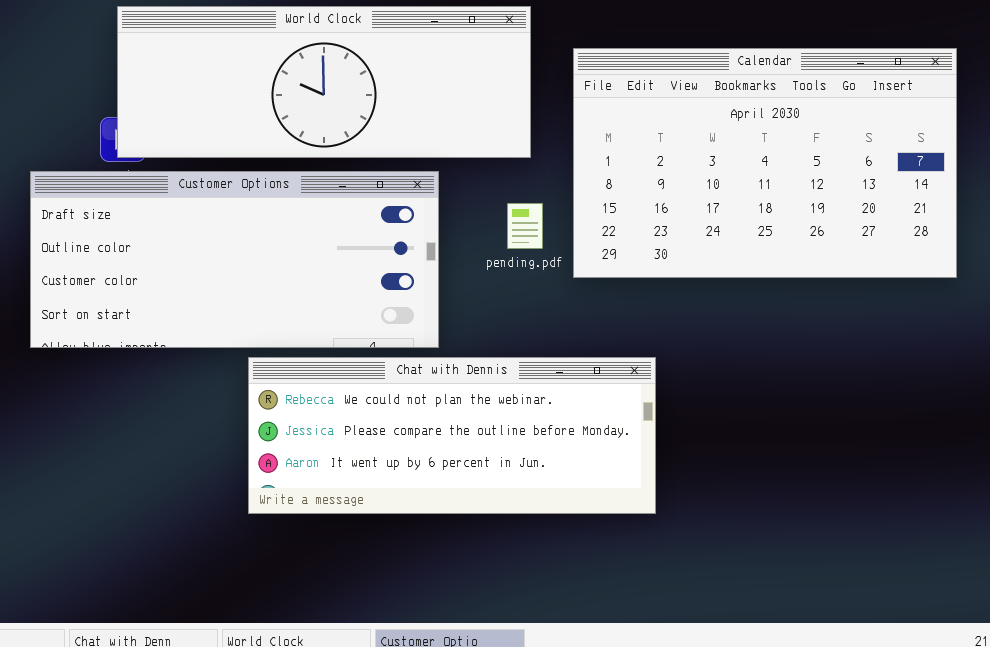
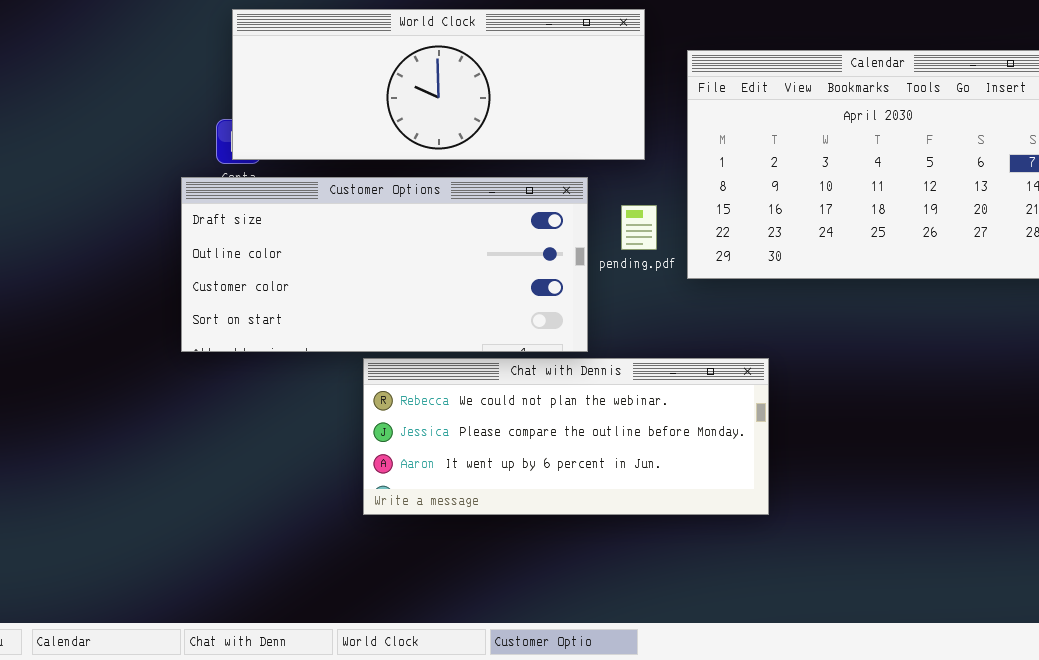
Customer Options: [30,171,439,348] -> [181,177,588,352], moved

